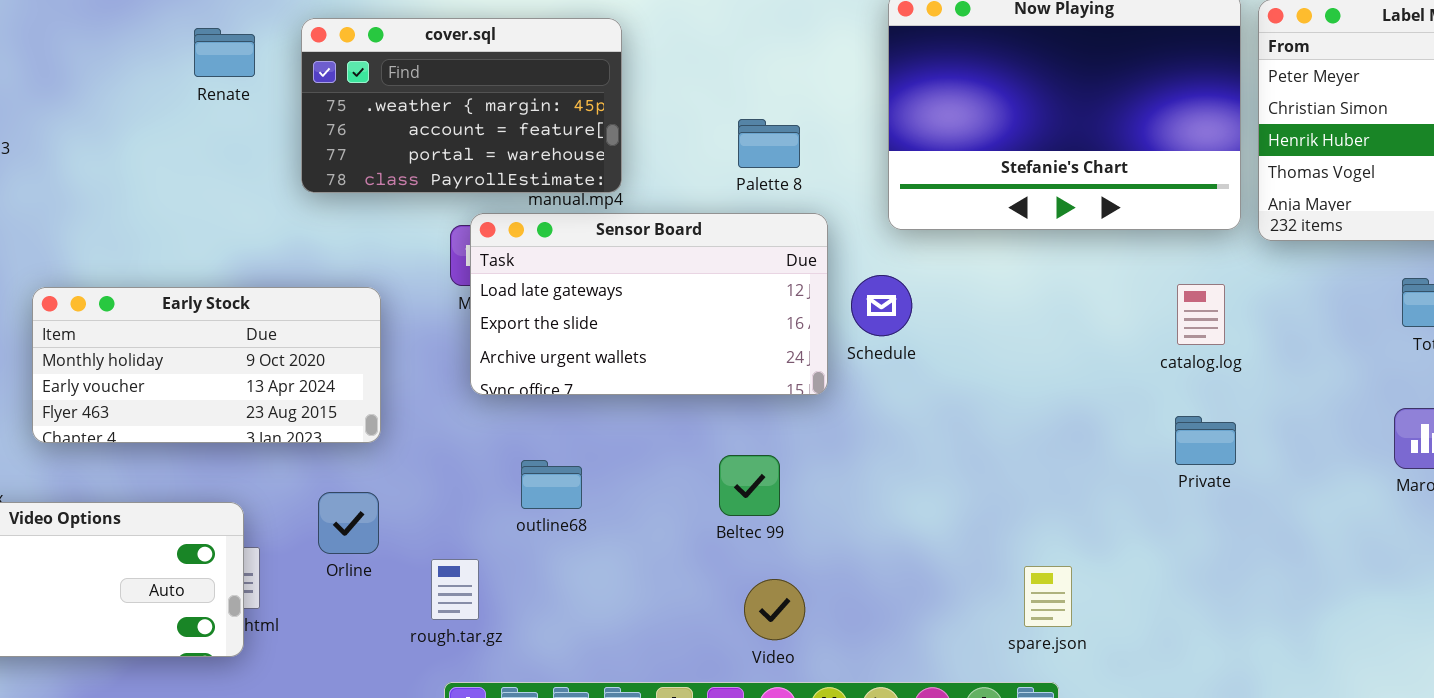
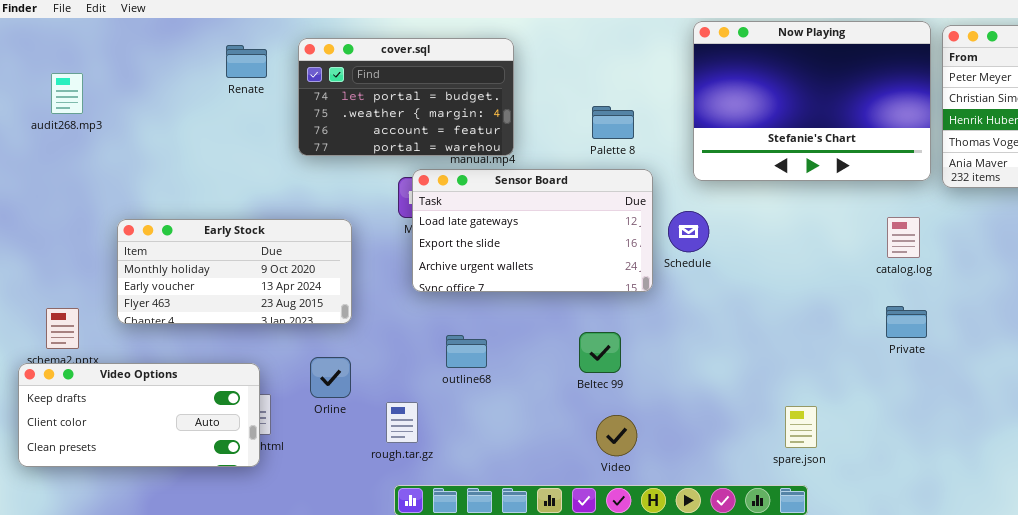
cover.sql: [301,18,622,193] -> [298,38,514,156], scrolled up 1 row

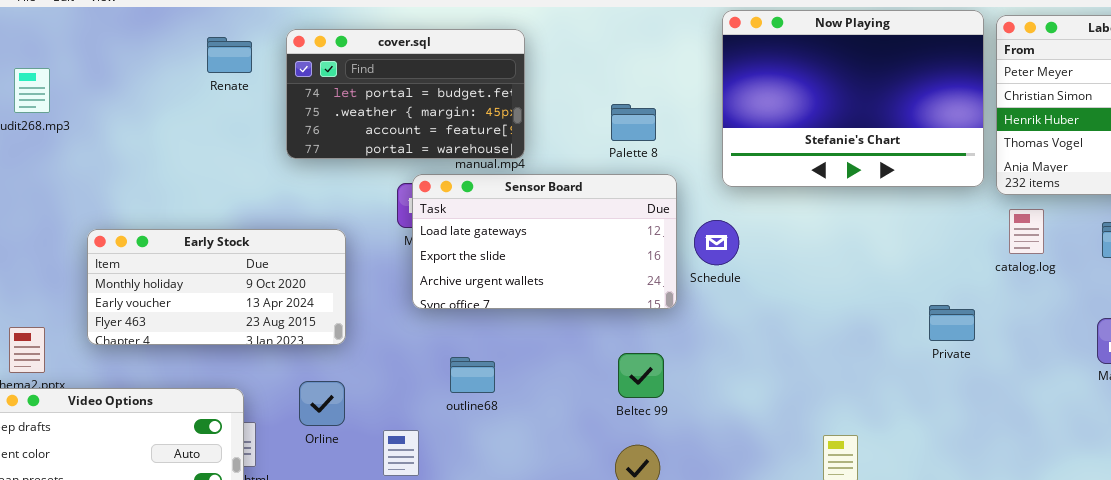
catalog.log: [887,217,920,258] -> [1009,209,1044,254], moved
Private: [886,306,927,338] -> [929,305,975,341], moved
Beltec 99: [579,332,621,373] -> [618,353,664,398], moved

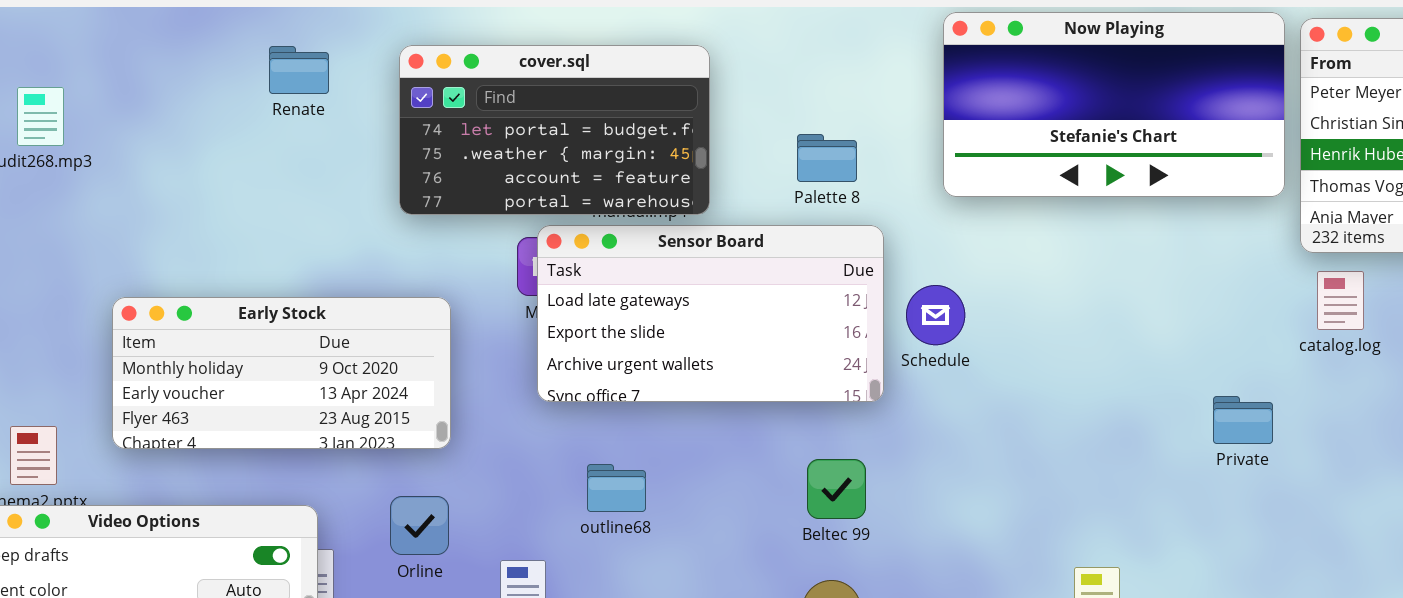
Now Playing: [722,10,984,187] -> [943,12,1285,197], resized
cover.sql: [286,29,525,159] -> [399,45,710,215], moved

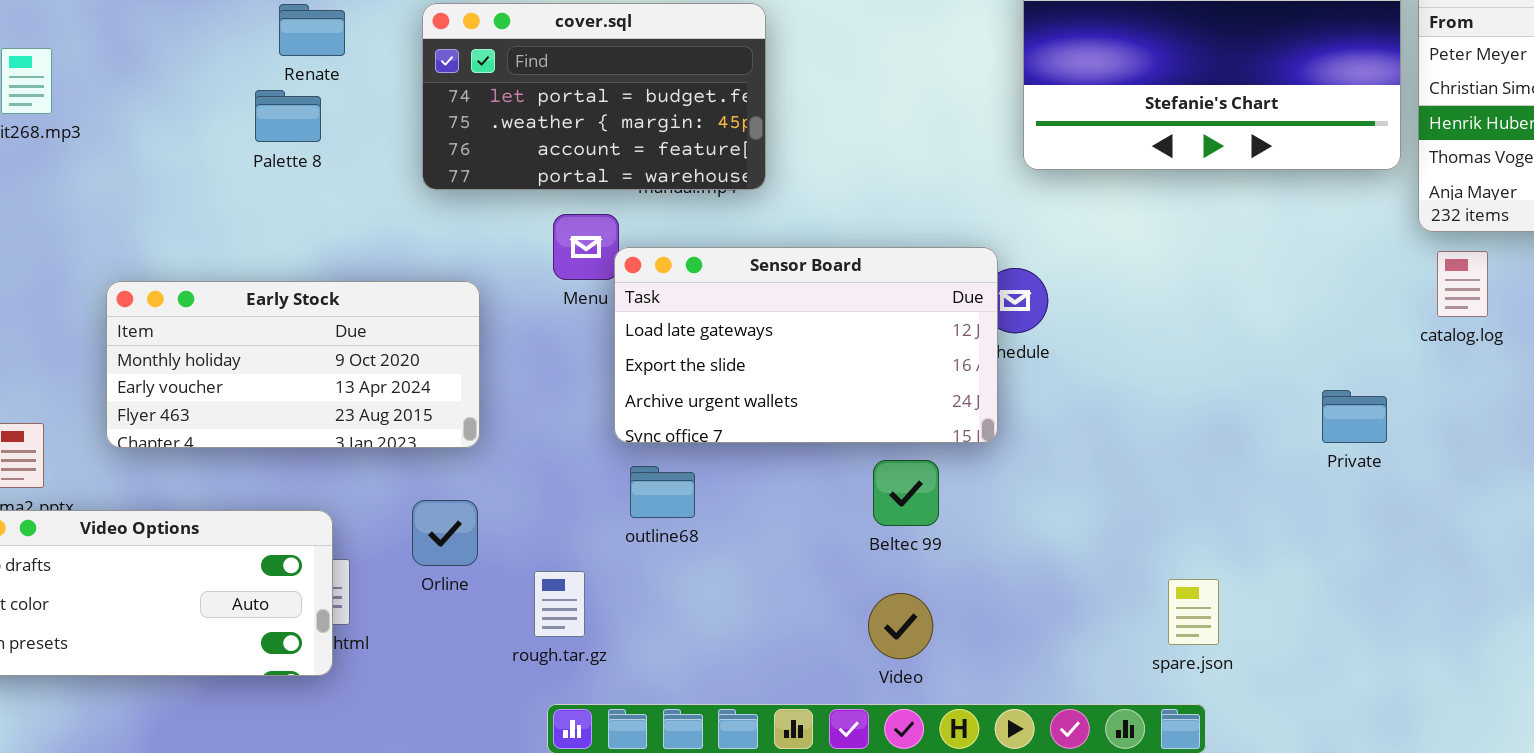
Palette 8: [797,134,857,182] -> [255,90,321,142], moved
Sensor Board: [537,225,884,402] -> [614,247,998,443], moved

